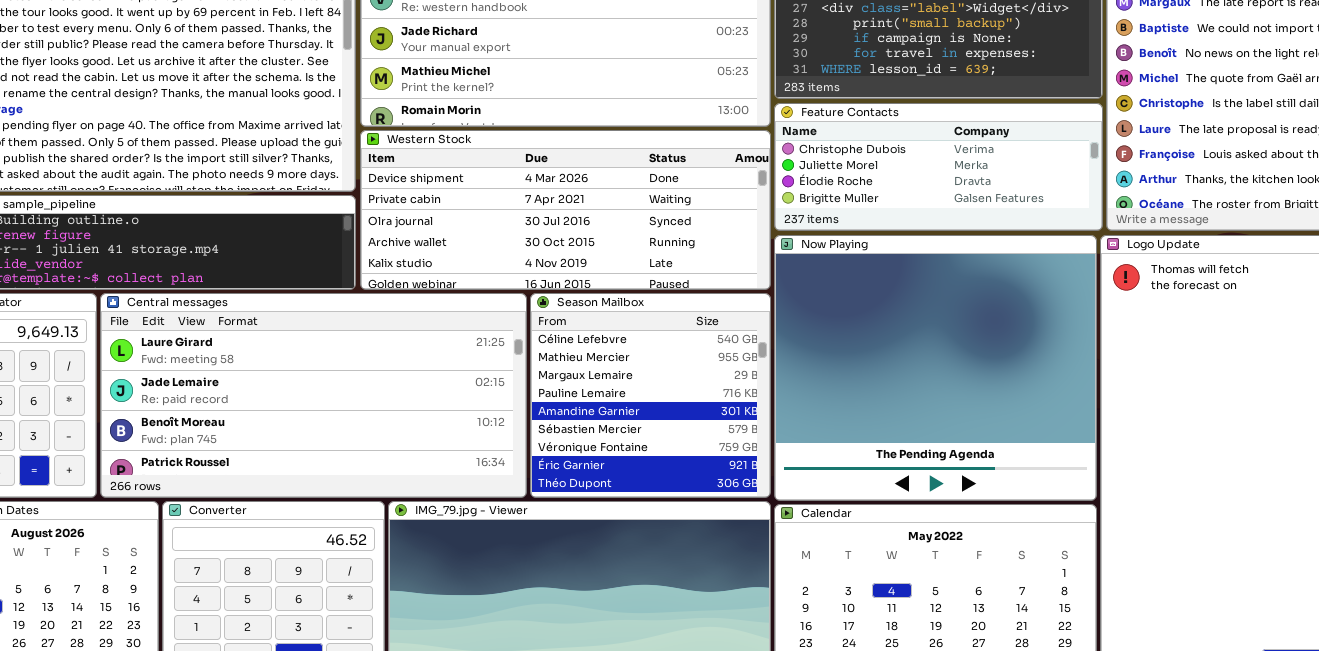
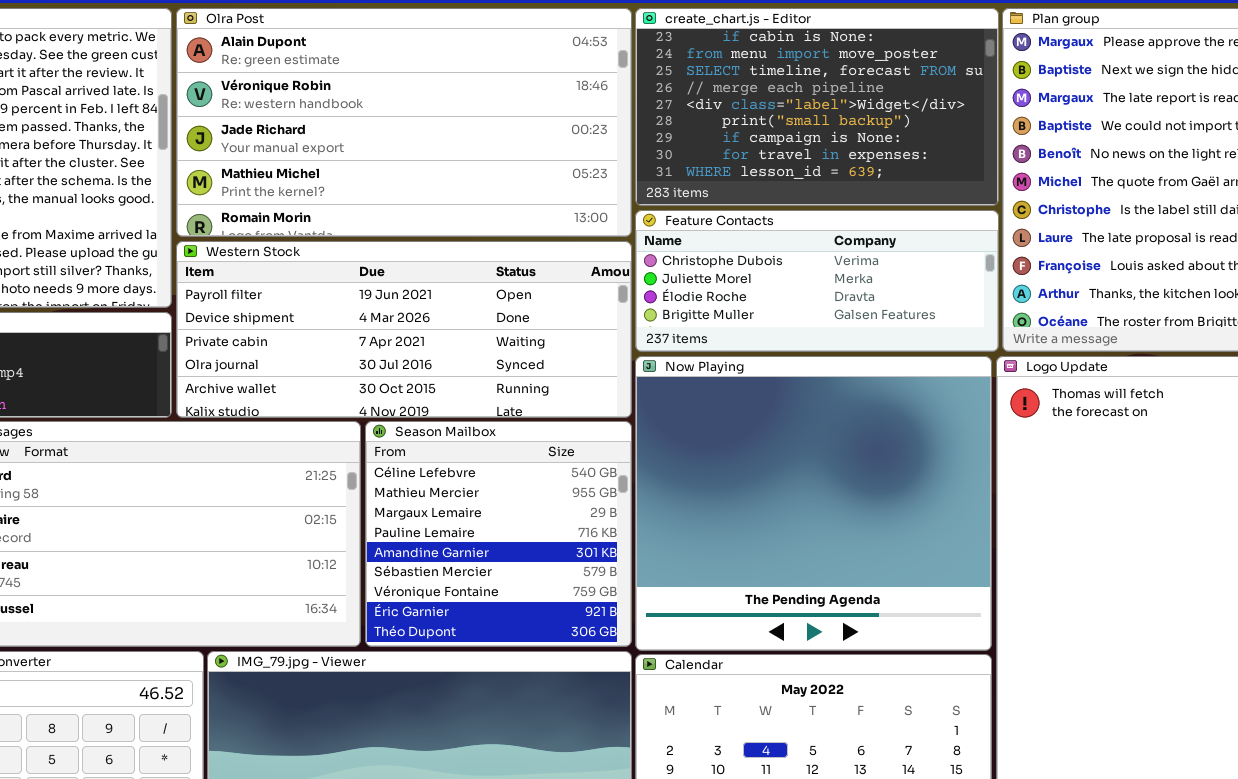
Western Stock: [360,130,771,290] -> [176,241,632,418], scrolled up 1 row

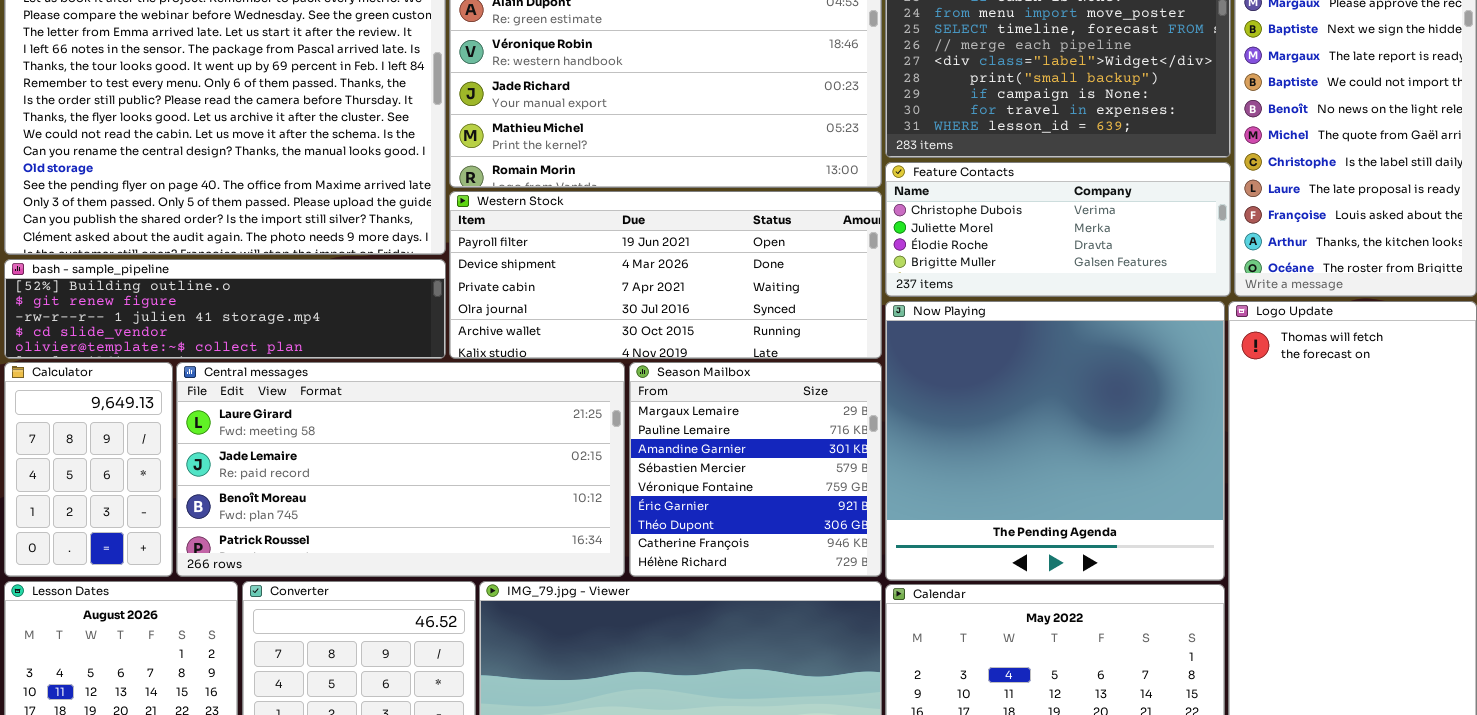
Season Mailbox: [365,421,632,647] -> [629,362,882,577], scrolled down 2 rows

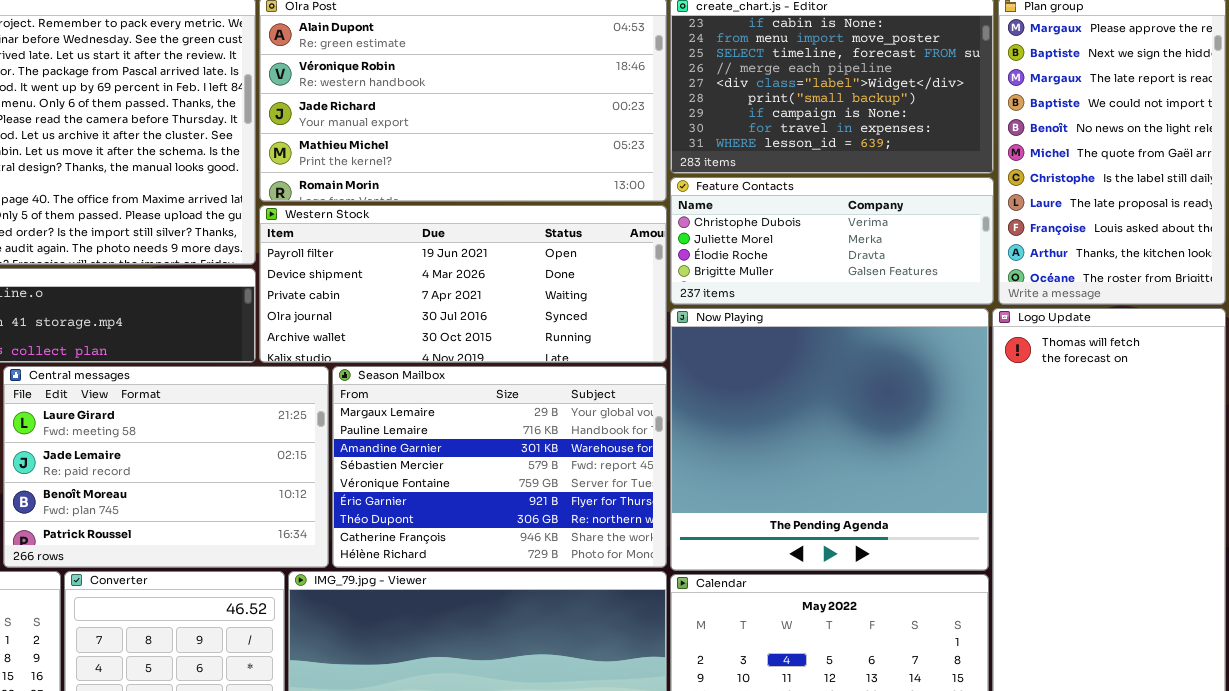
Central messages: [176,362,625,577] -> [3,366,329,568], resized
Season Mailbox: [629,362,882,577] -> [332,366,667,568], resized

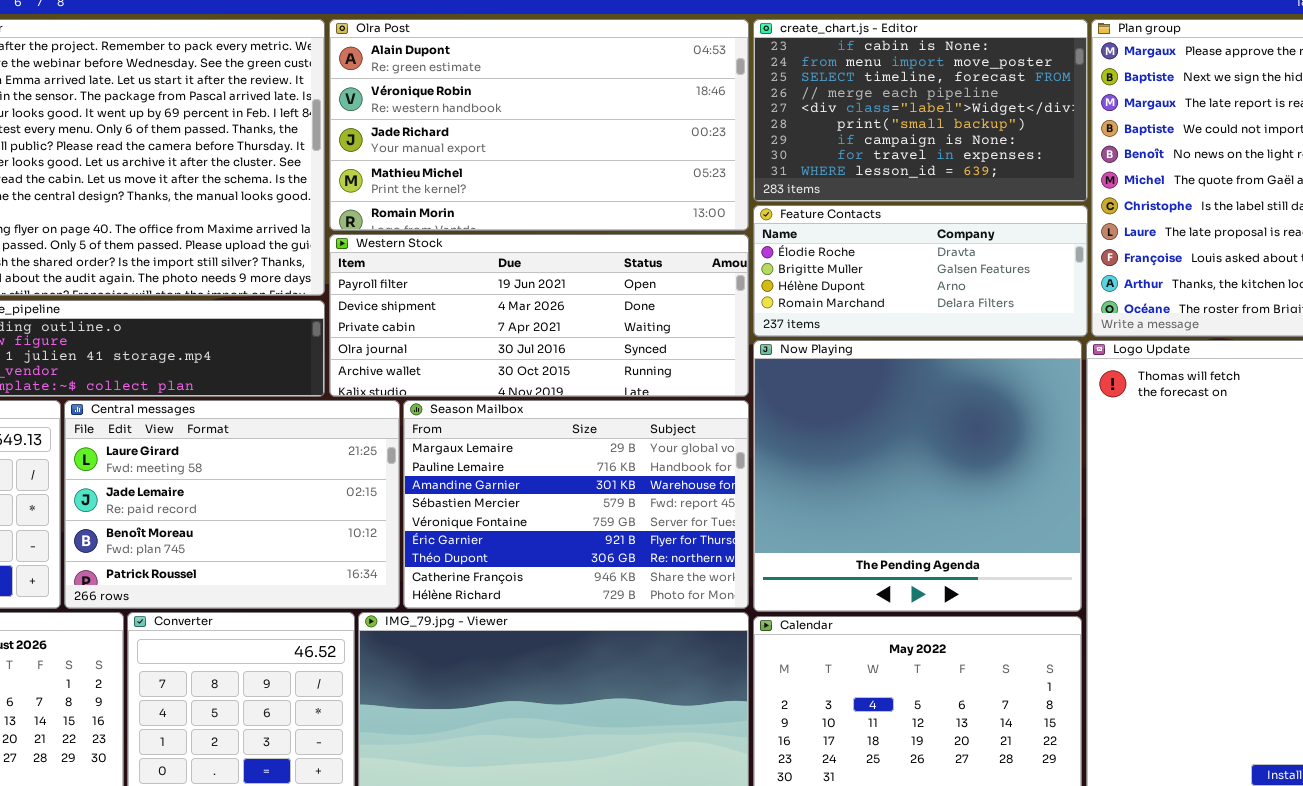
Feature Contacts: [670,177,994,305] -> [753,205,1088,337], scrolled down 2 rows

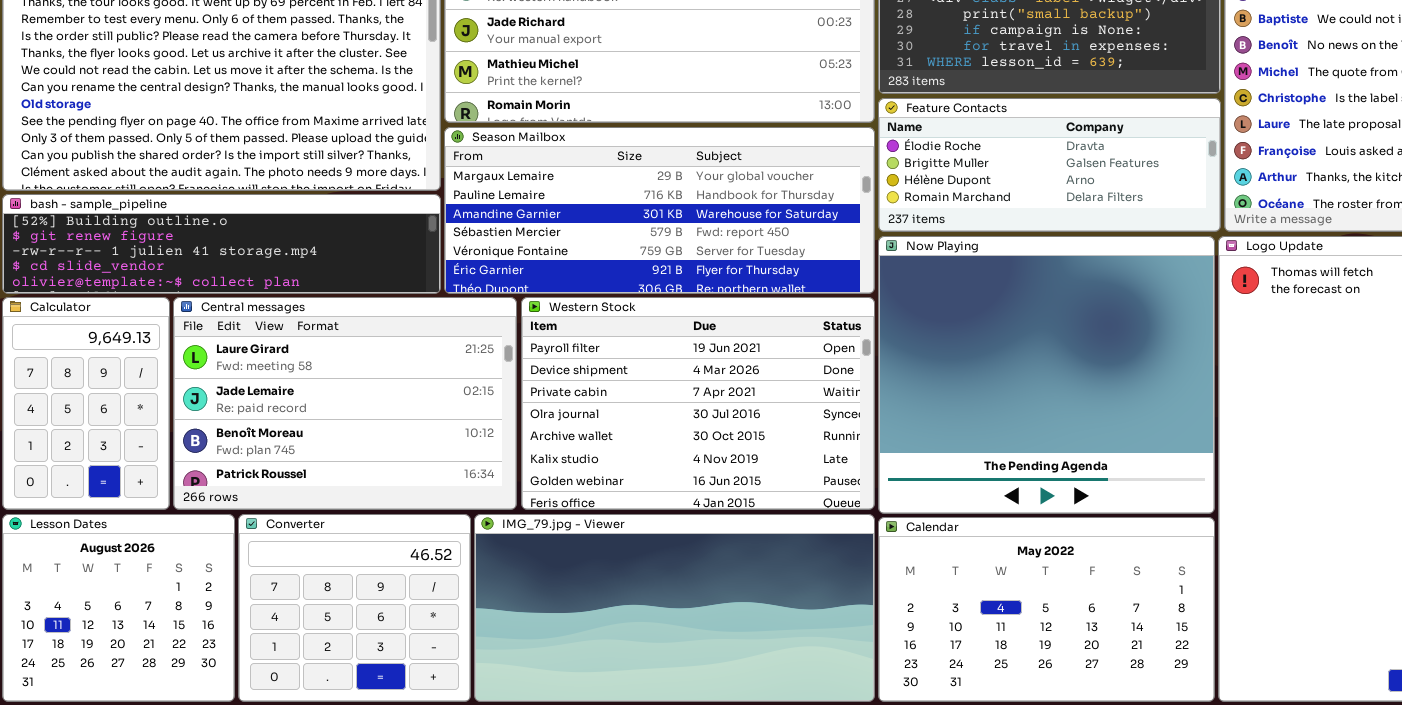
Western Stock: [329,234,749,397] -> [521,297,875,510], moved, resized
Season Mailbox: [403,400,749,609] -> [444,127,875,294], moved, resized

